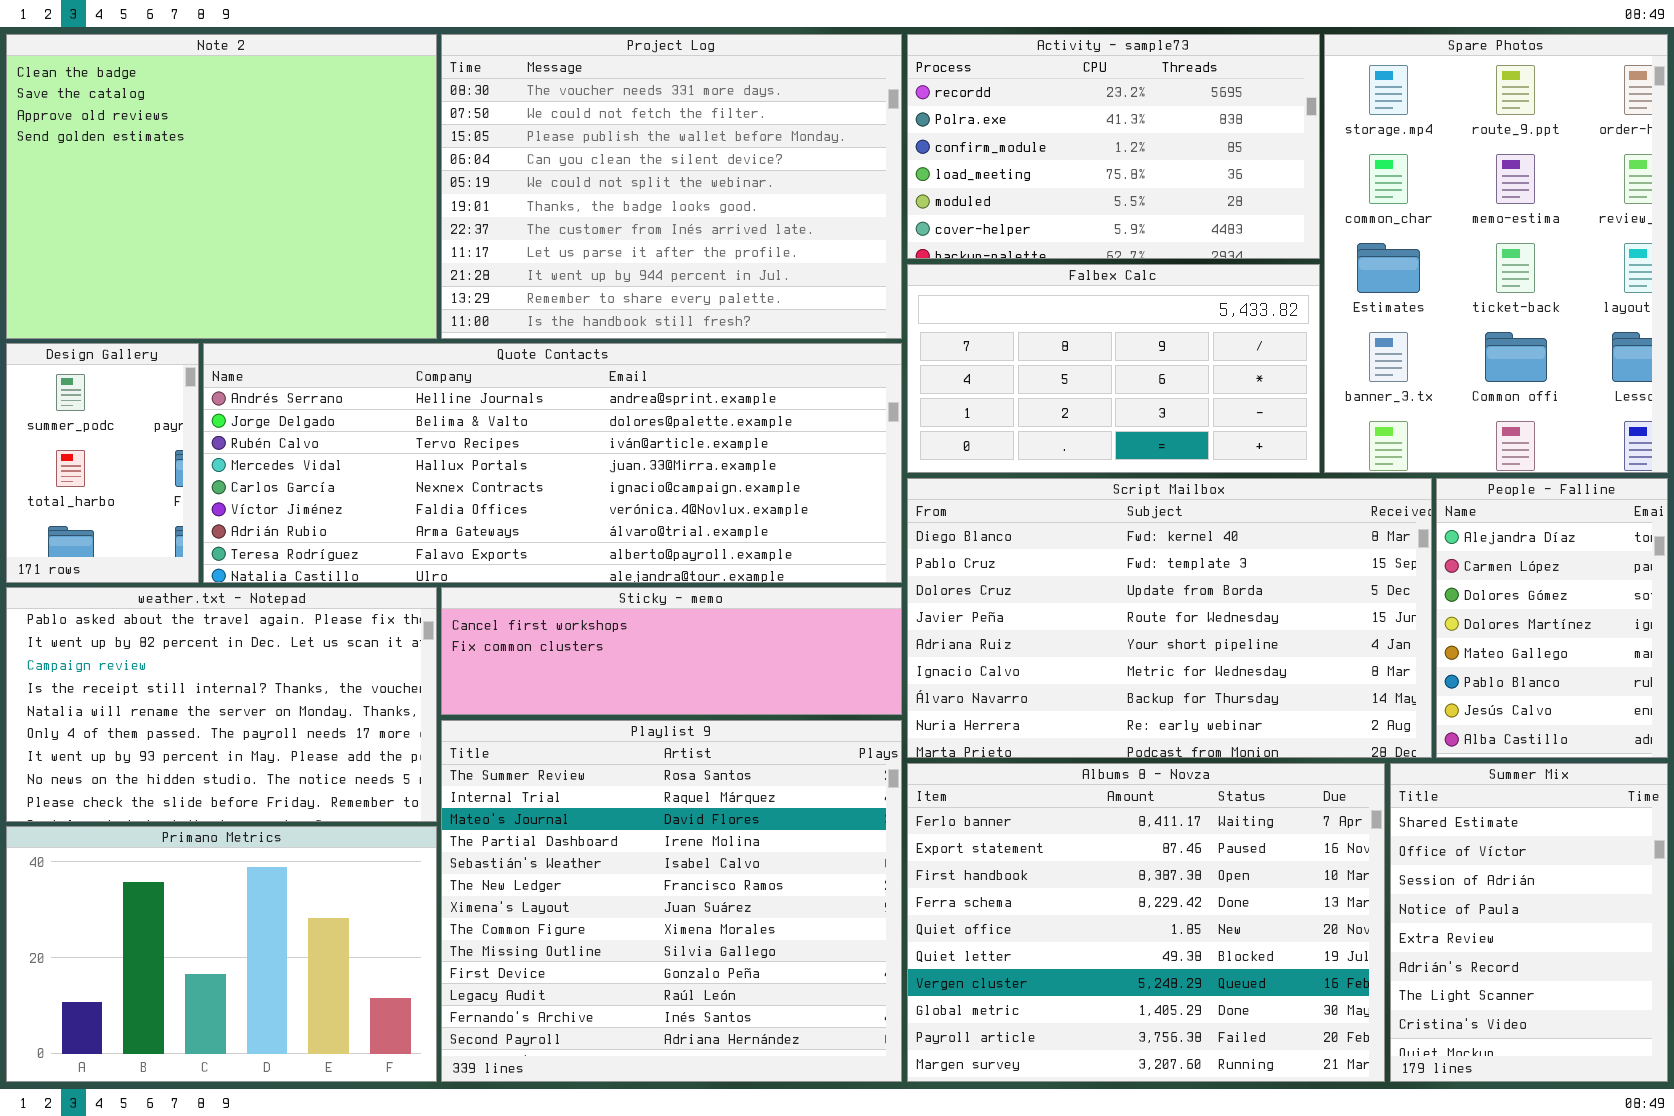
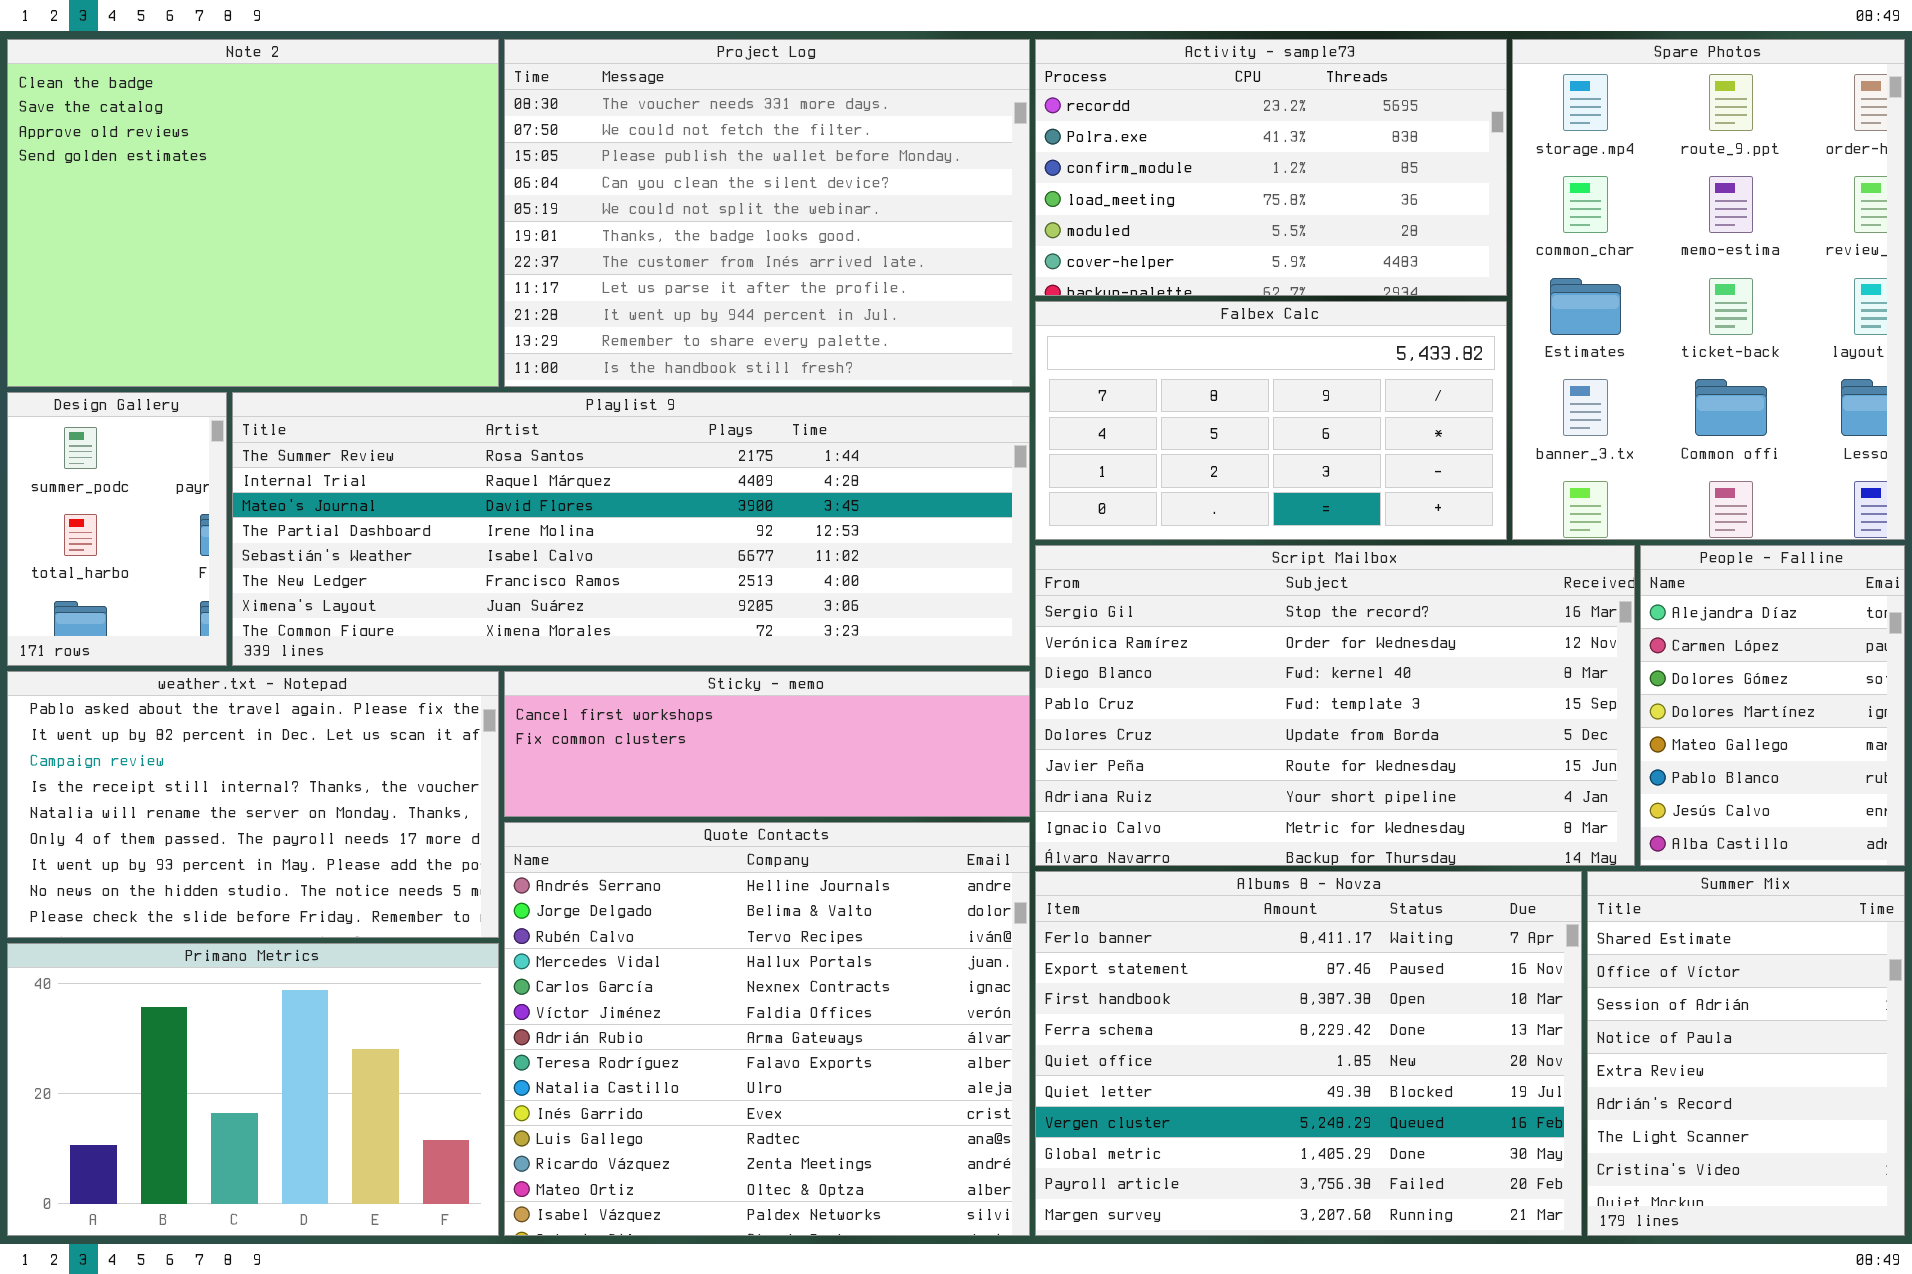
Quote Contacts: [203,343,902,583] -> [504,822,1030,1236], moved, resized
Script Mailbox: [907,478,1432,758] -> [1035,545,1635,866], scrolled up 2 rows
Playlist 9: [441,720,902,1082] -> [232,392,1030,666], moved, resized

